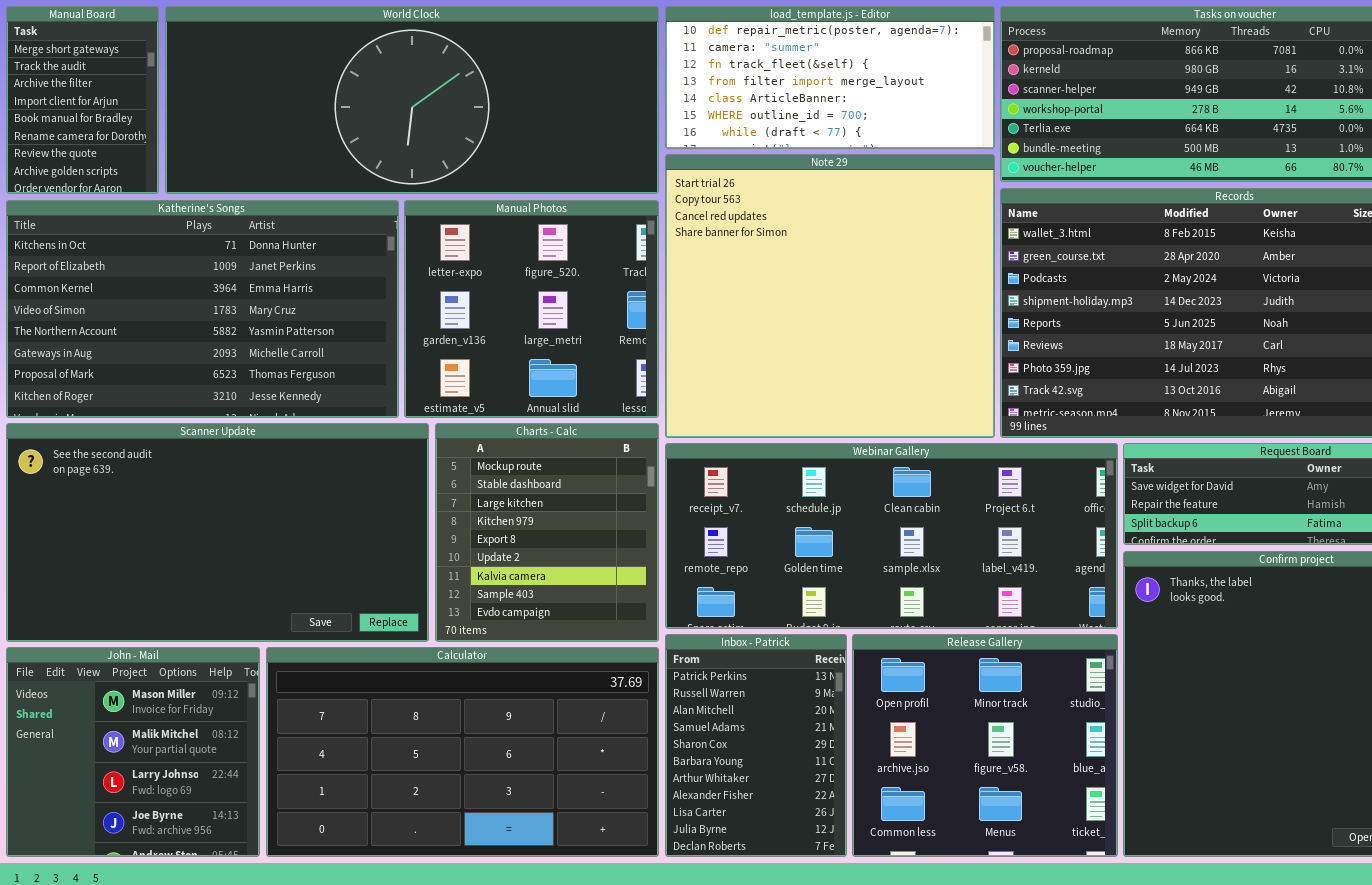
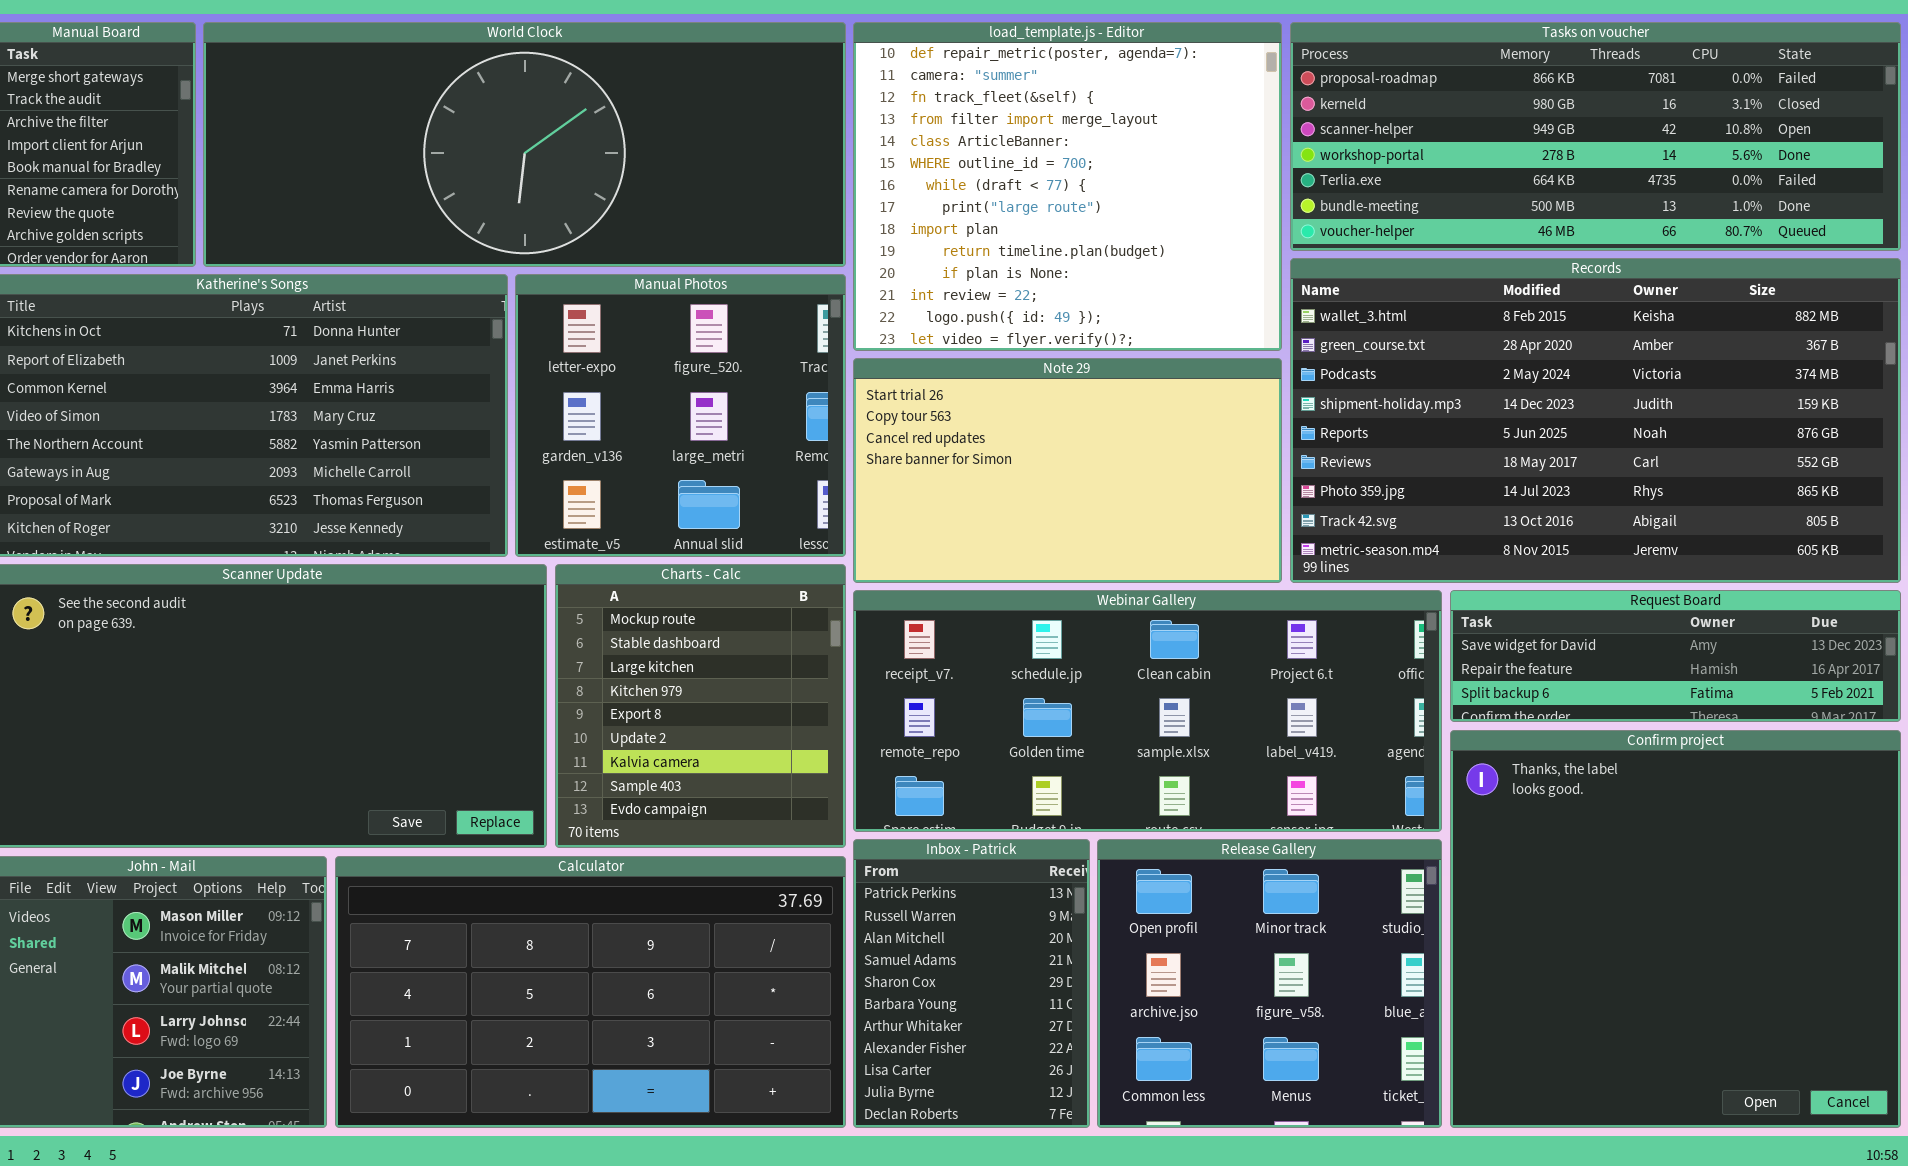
load_template.js - Editor: [665,6,995,149] -> [853,22,1282,351], resized
Note 29: [665,154,995,438] -> [853,358,1282,583], resized

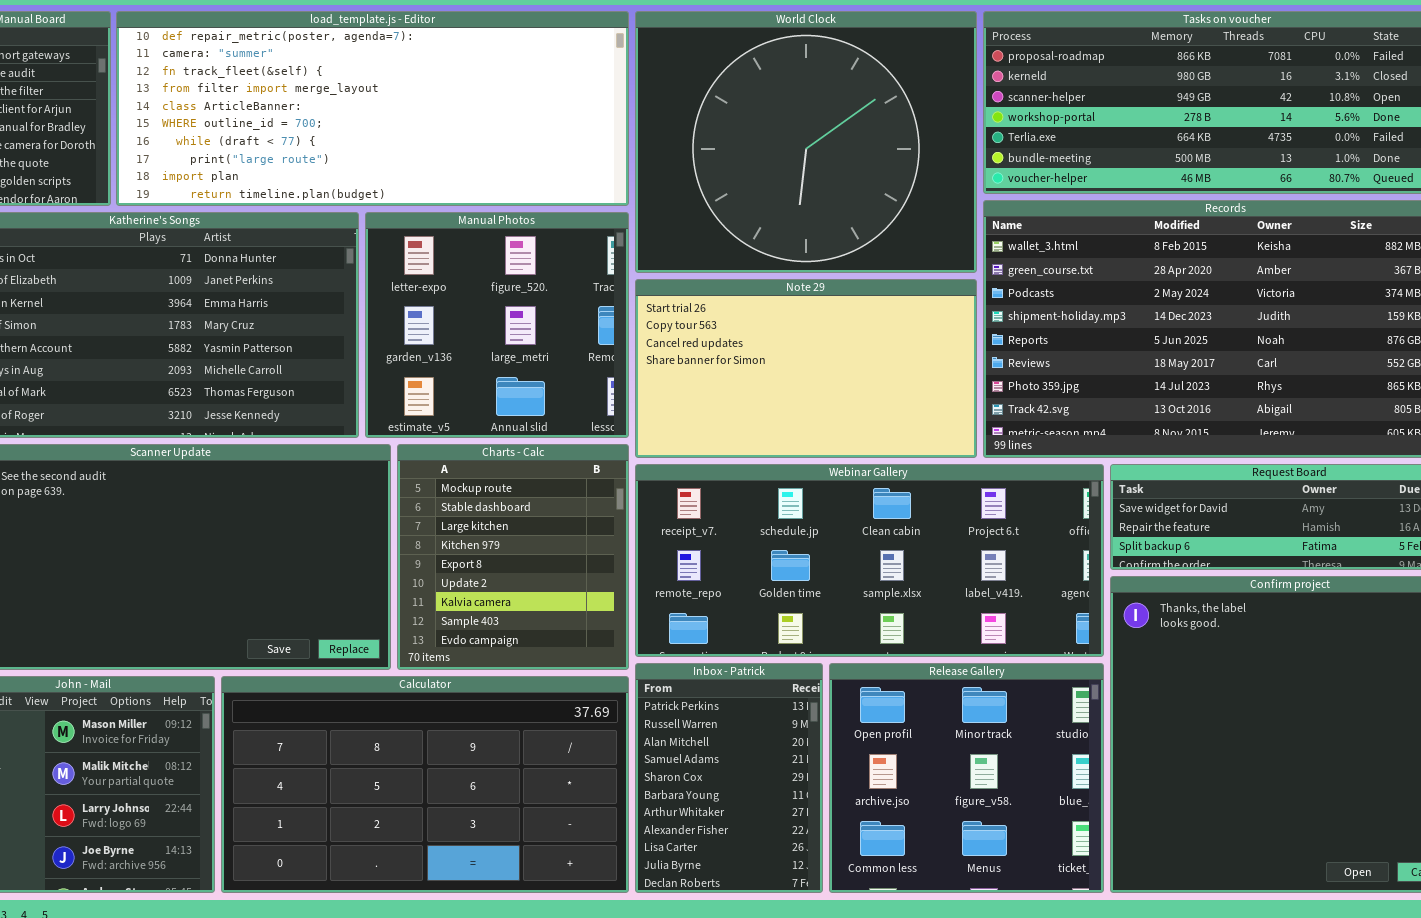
World Clock: [203,22,846,267] -> [635,11,977,273], moved, resized
load_template.js - Editor: [853,22,1282,351] -> [116,11,629,206], moved, resized

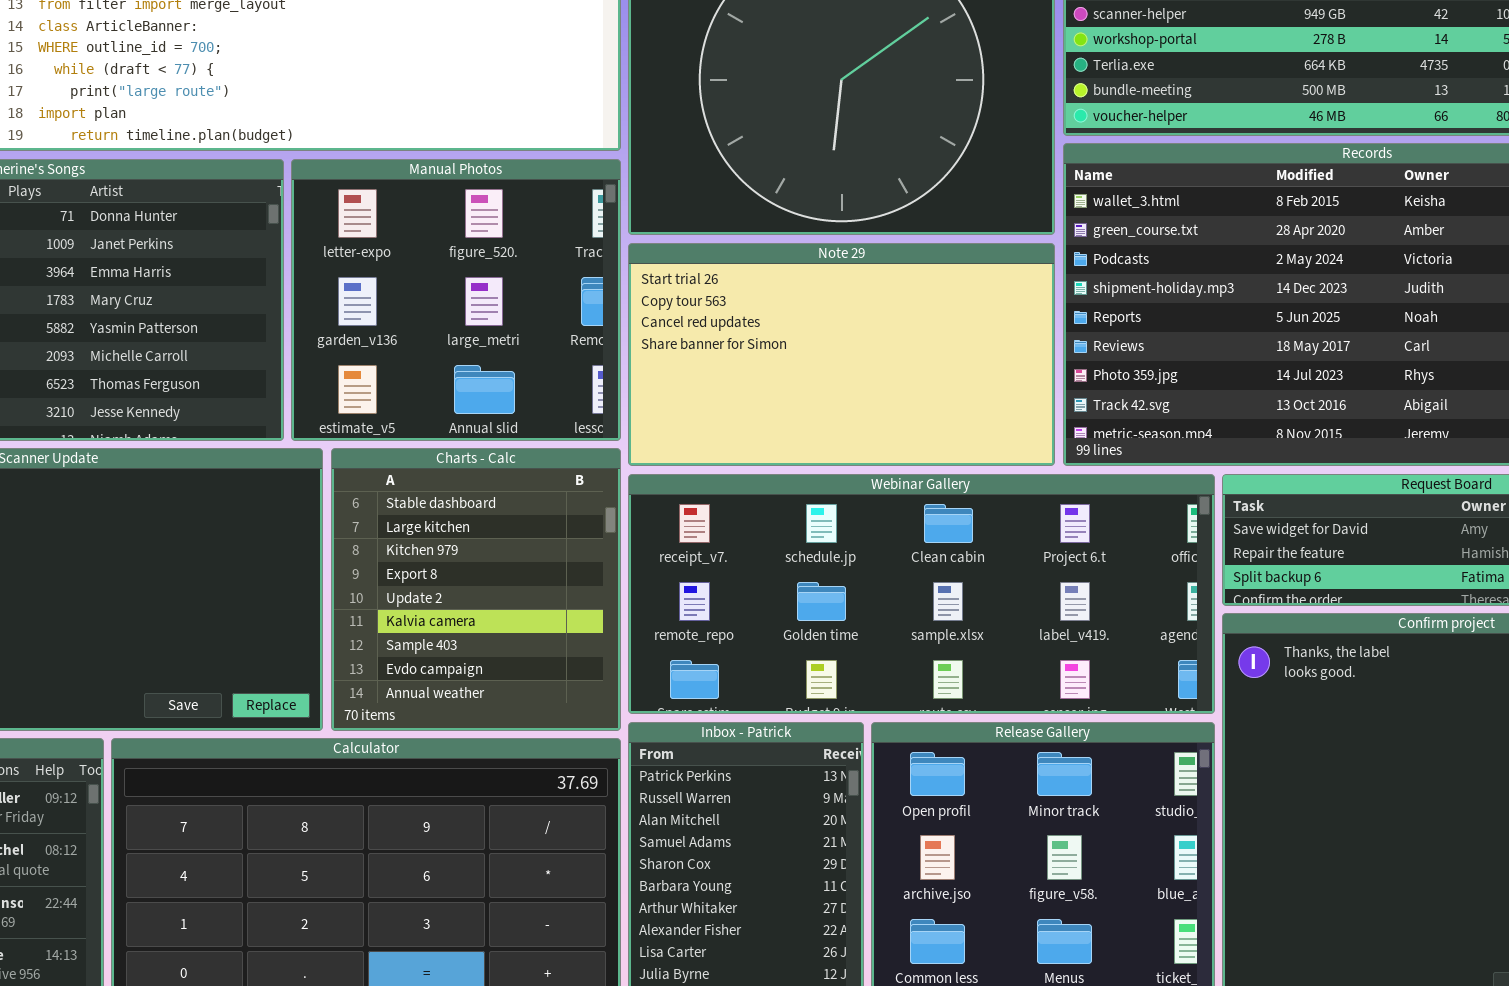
Charts - Calc: [397,444,629,670] -> [331,448,621,731], scrolled down 1 row

